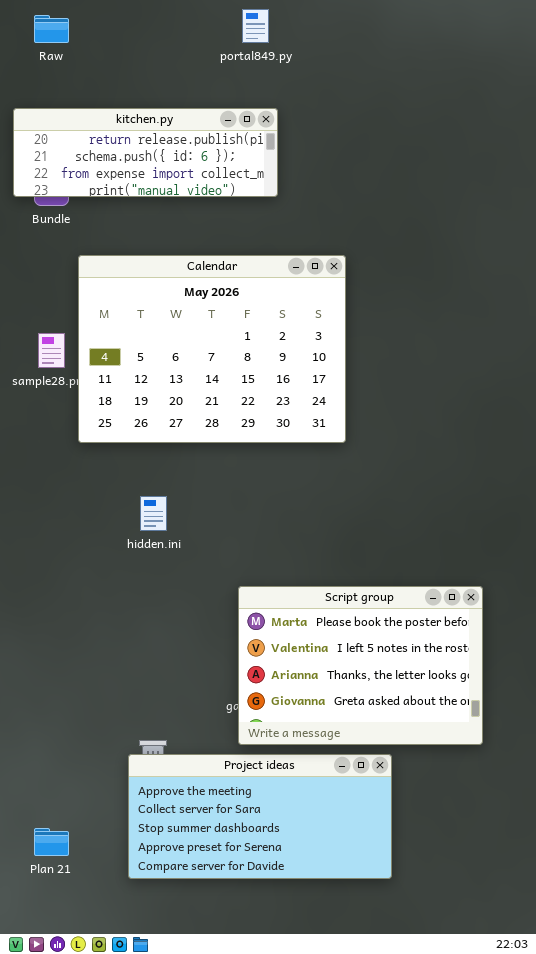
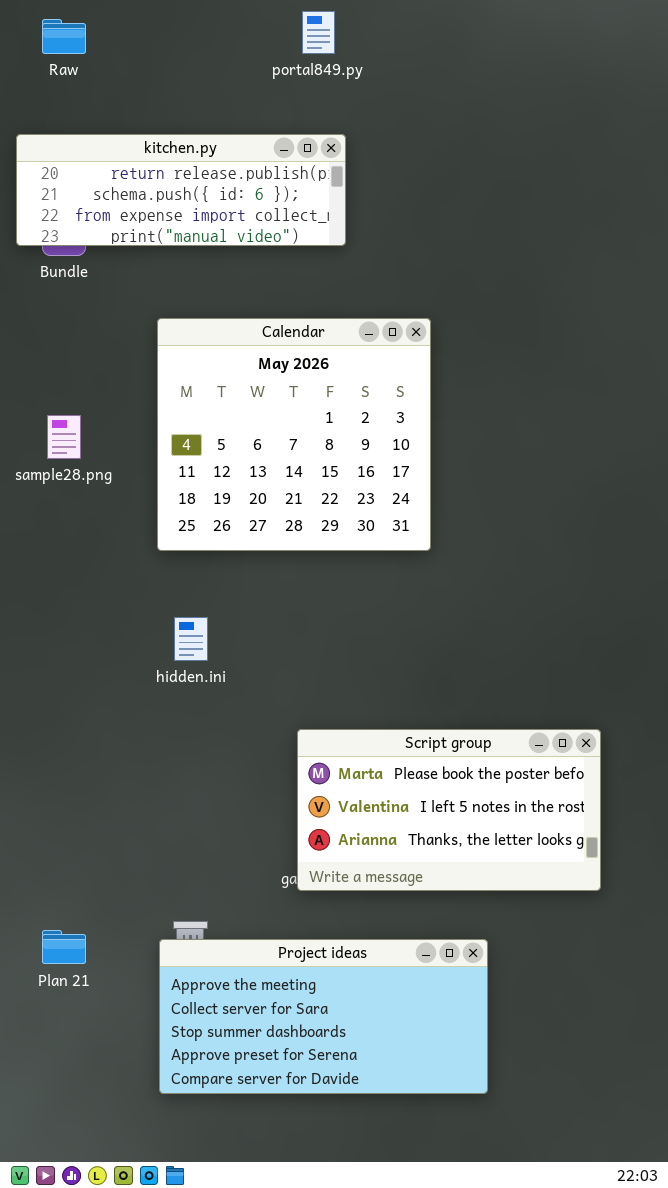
Calendar: [78,255,346,443] -> [157,318,431,551], resized
Script group: [238,586,483,745] -> [297,729,601,891], resized
Plan 21: [34,828,69,856] -> [42,930,86,964], moved

